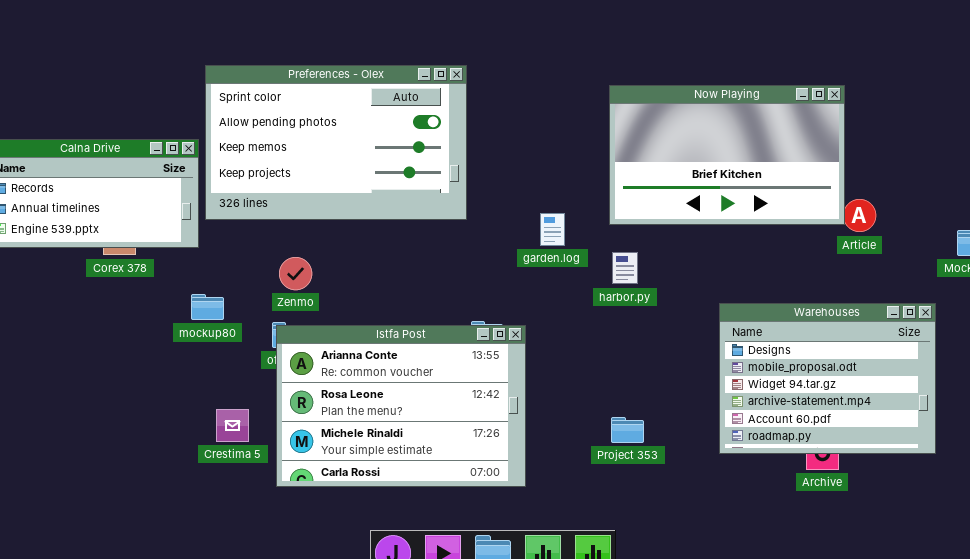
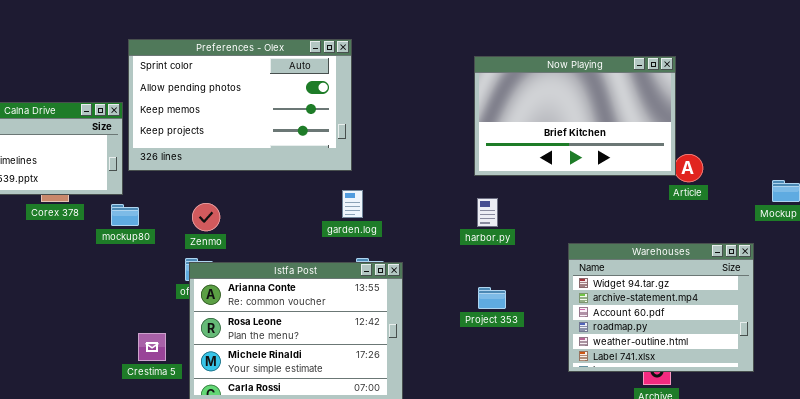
garden.log: [540,213,565,246] -> [342,190,363,218], moved
mockup80: [191,294,224,320] -> [111,204,139,226], moved
Warehouses: [719,303,936,454] -> [568,243,754,372], scrolled down 2 rows
Project 353: [611,417,644,443] -> [478,287,506,309], moved

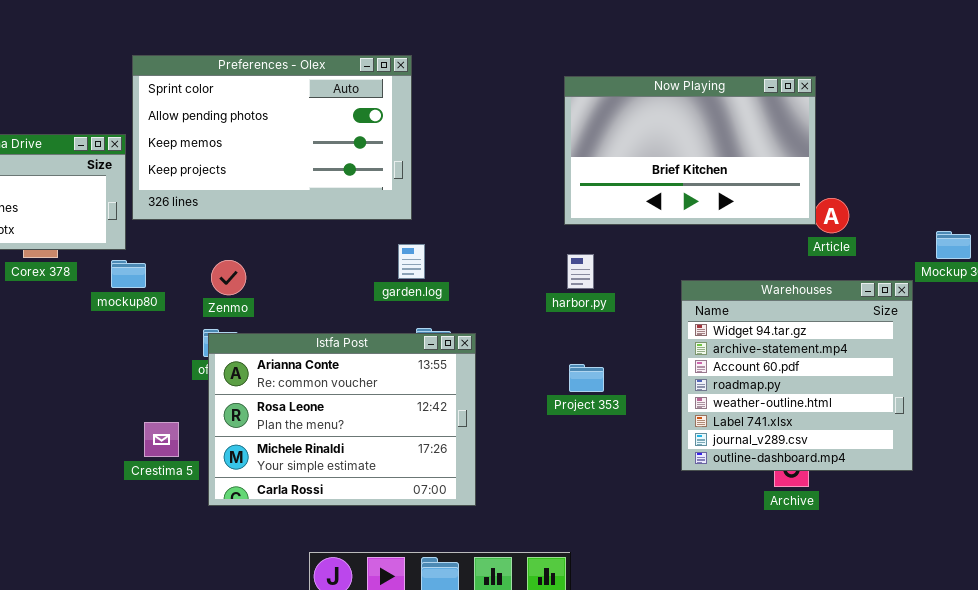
Warehouses: [568,243,754,372] -> [681,280,913,471], resized

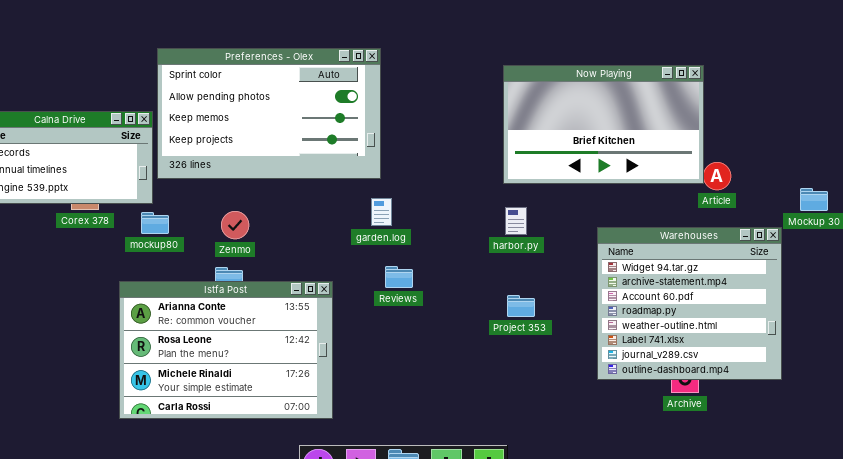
Istfa Post: [208,333,476,506] -> [119,281,333,419], moved

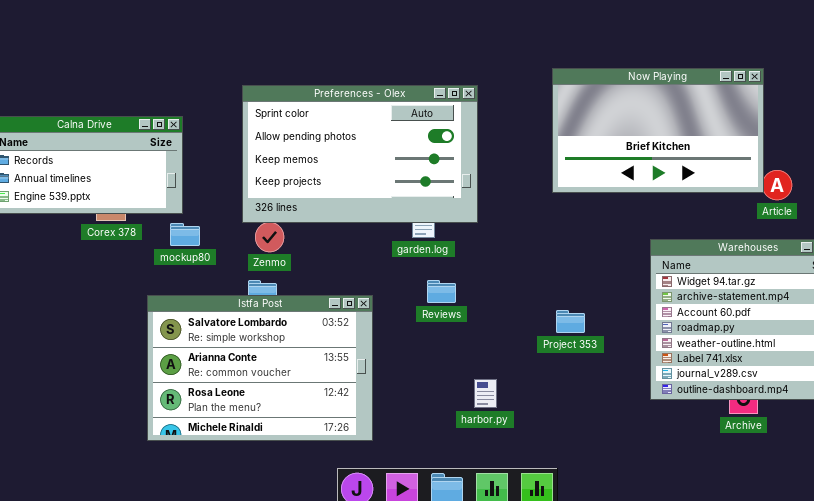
Preferences - Olex: [157,48,381,179] -> [242,85,478,223], moved
harbor.py: [505,207,527,235] -> [474,379,497,408], moved
Istfa Post: [119,281,333,419] -> [147,295,373,441], scrolled up 1 row

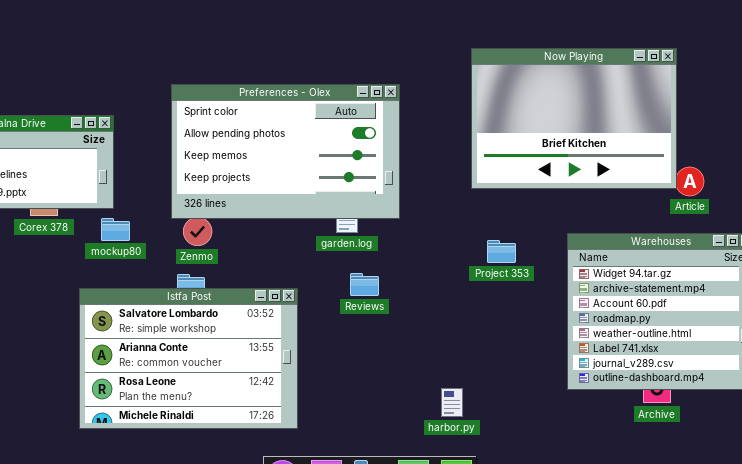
Now Playing: [552,68,764,193] -> [471,48,677,189], resized
Project 353: [556,310,585,333] -> [487,240,516,263], moved
harbor.py: [474,379,497,408] -> [441,388,463,417], moved

